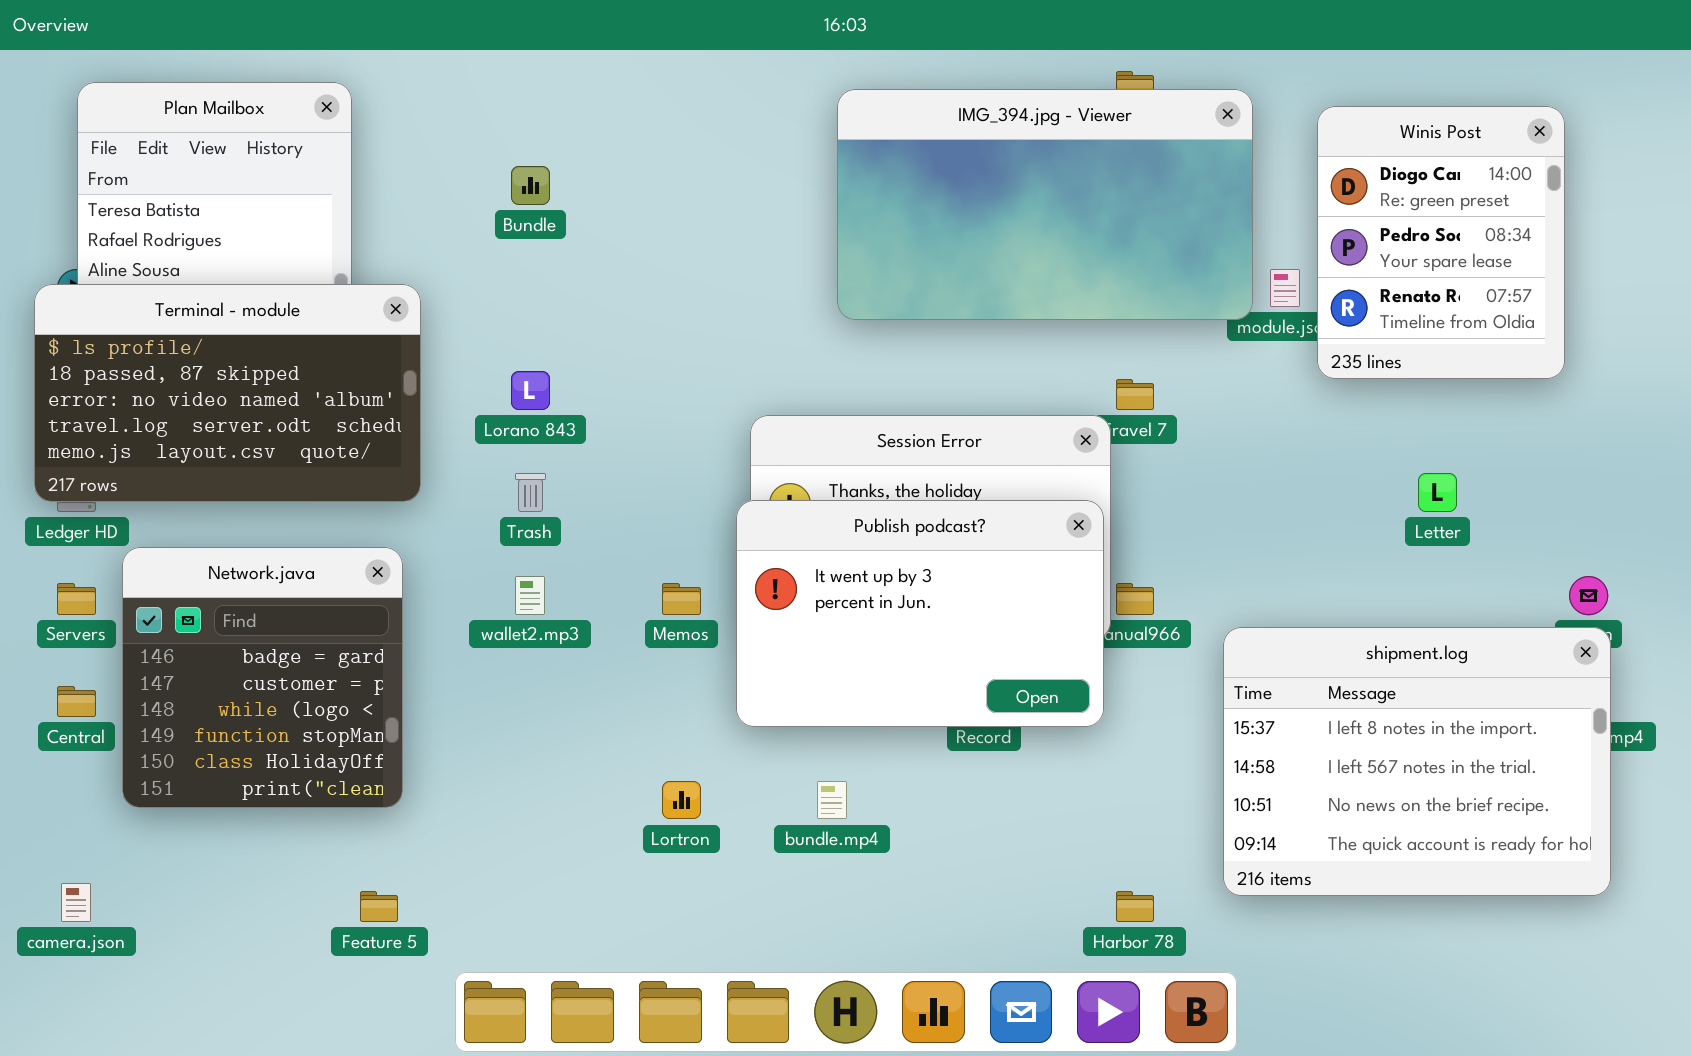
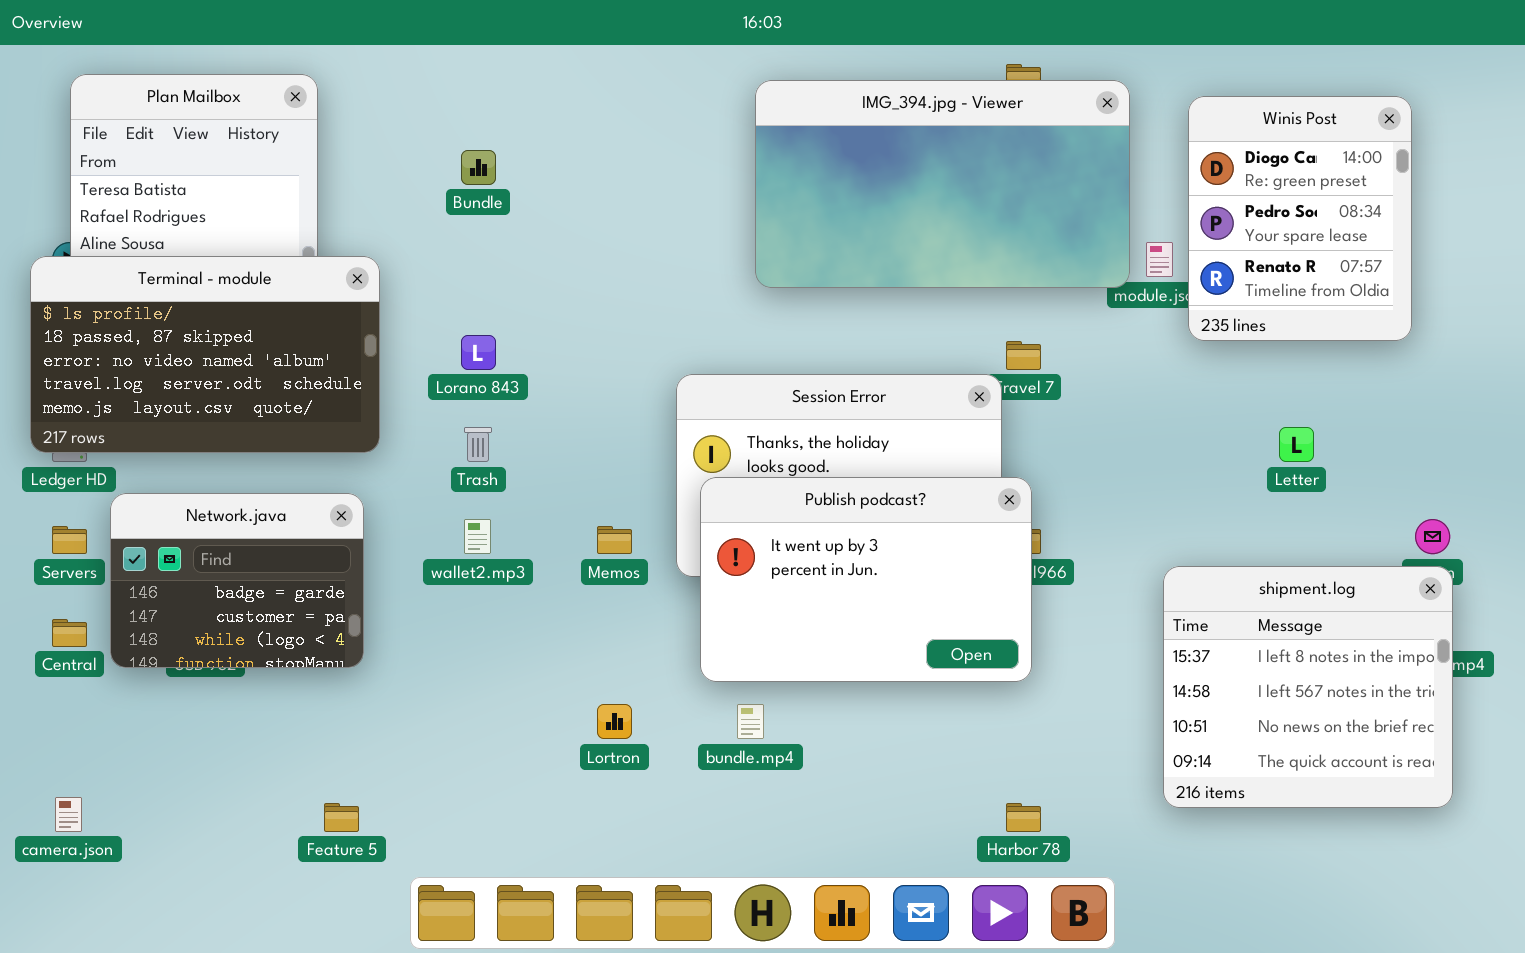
Publish podcast?: [736,500,1104,727] -> [700,477,1032,682], moved
Network.java: [122,547,403,808] -> [110,493,364,668], resized
shipment.log: [1223,627,1611,896] -> [1163,566,1453,808], resized

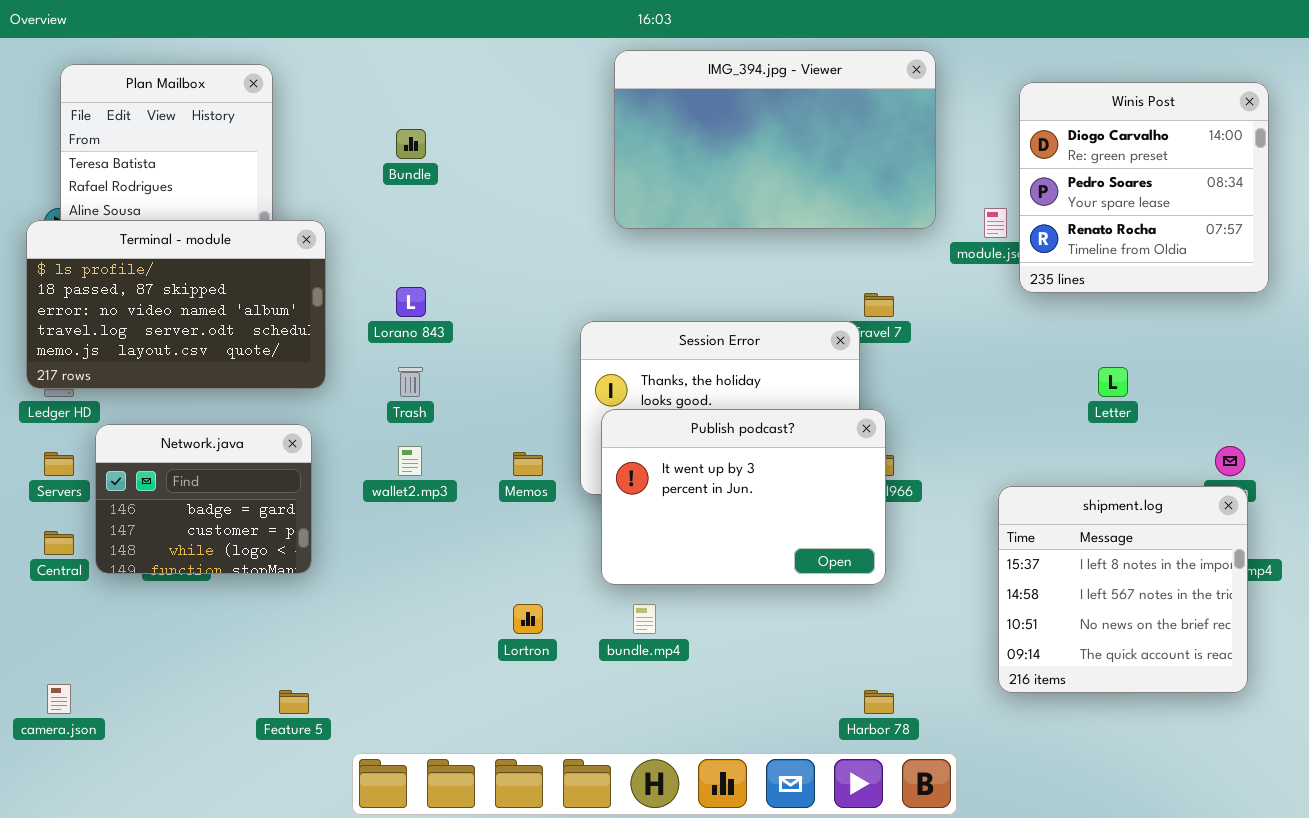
IMG_394.jpg - Viewer: [755,80,1130,288] -> [614,50,936,229], moved
Winis Post: [1188,96,1412,341] -> [1019,82,1269,293], resized

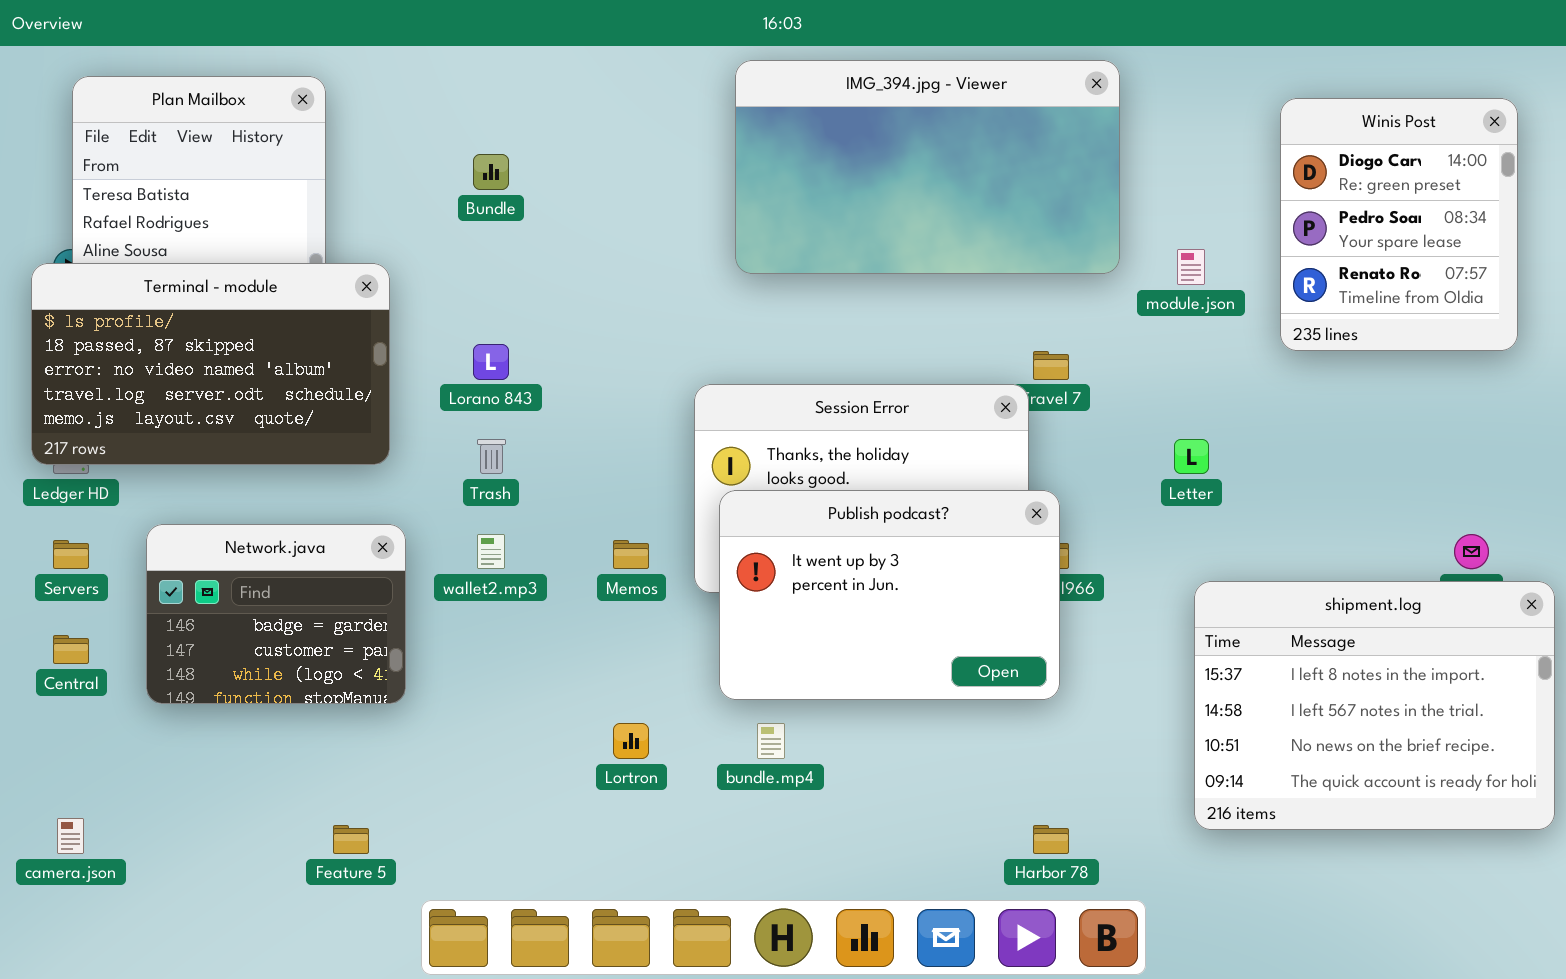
Winis Post: [1019,82,1269,293] -> [1280,98,1518,351], resized
Letter: [1098,367,1128,397] -> [1174,439,1209,474], moved
Network.java: [95,424,312,574] -> [146,524,406,704], moved
shipment.log: [998,486,1248,693] -> [1194,581,1555,830], resized

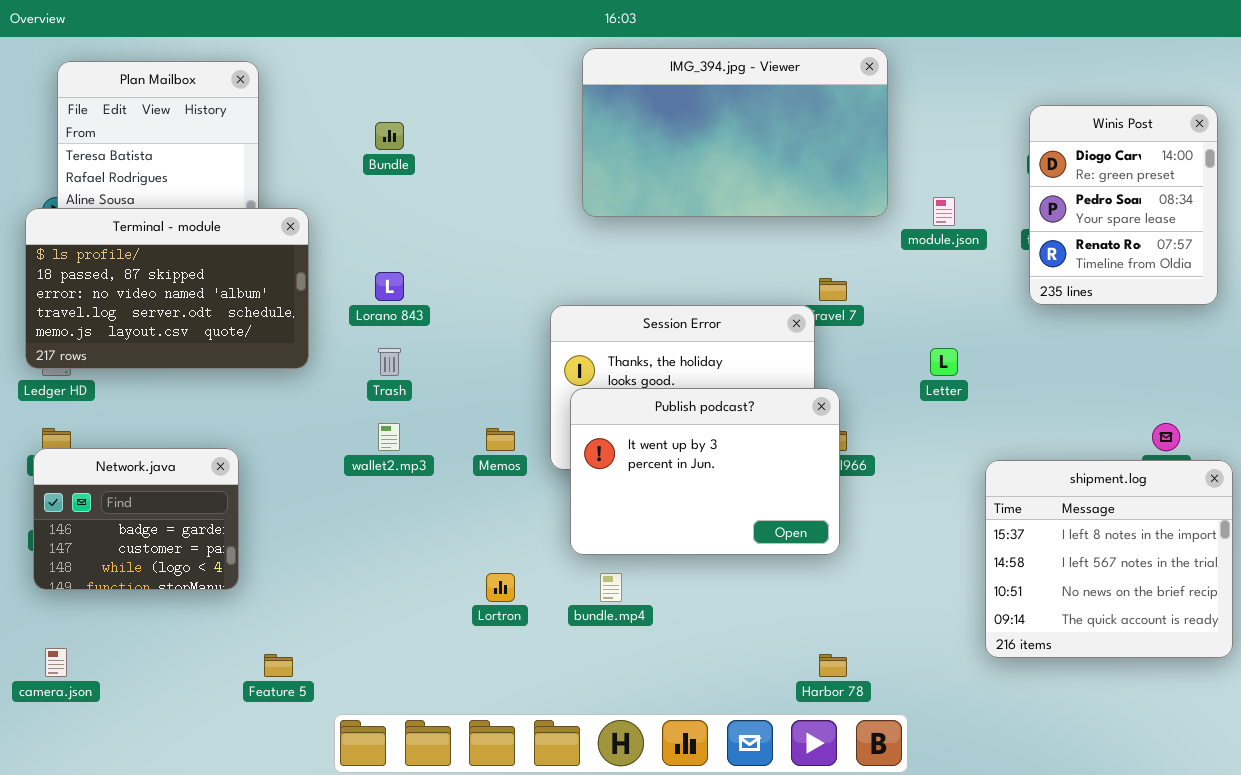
Winis Post: [1280,98,1518,351] -> [1029,105,1218,305], moved
Network.java: [146,524,406,704] -> [33,448,239,590], moved
shipment.log: [1194,581,1555,830] -> [985,460,1233,658], resized

